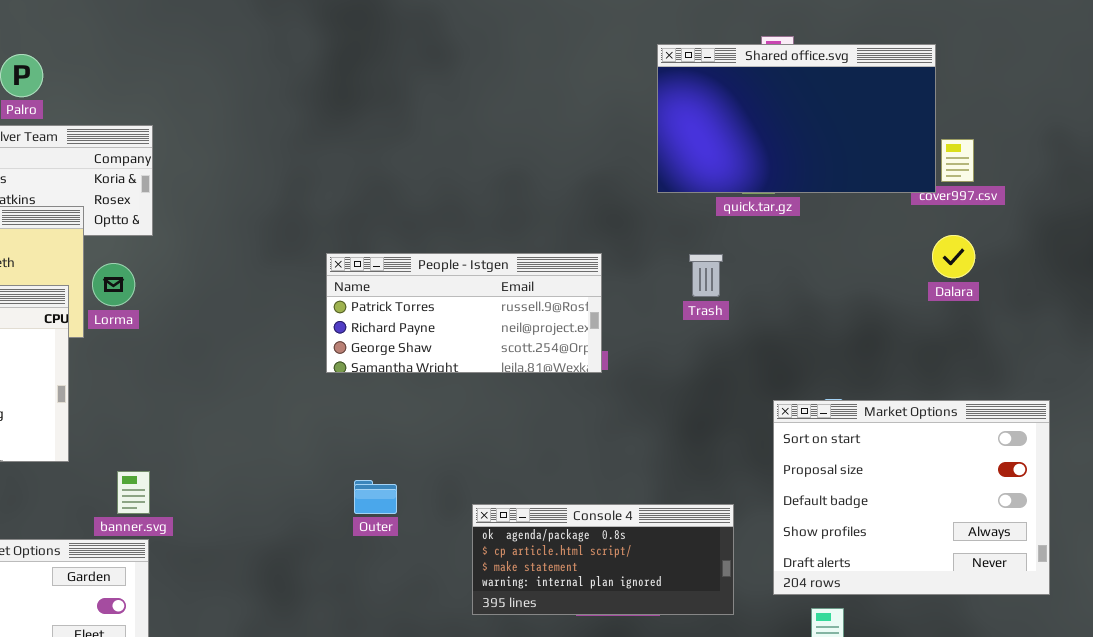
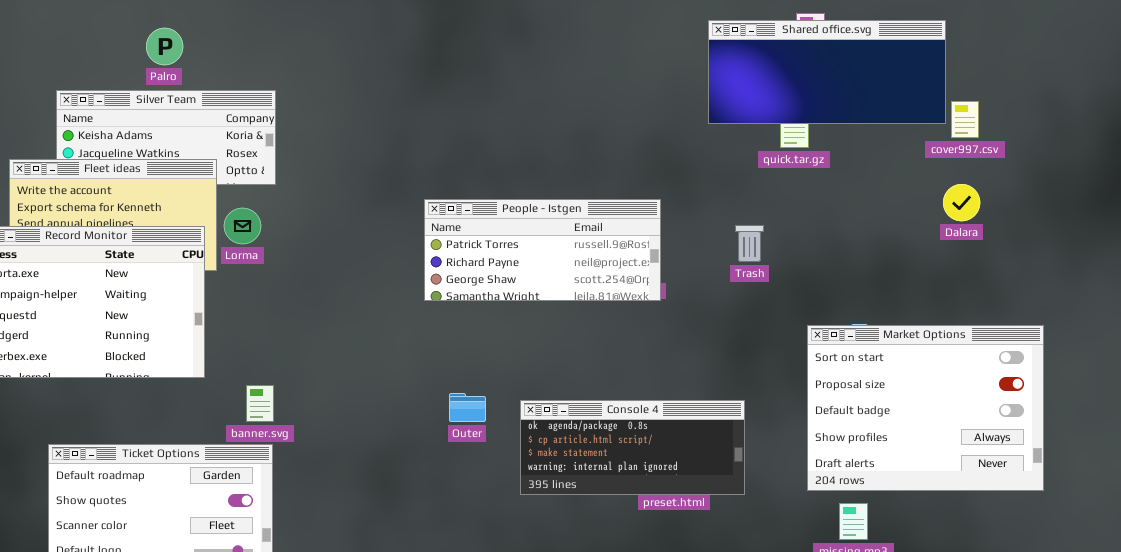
Shared office.svg: [657,44,936,193] -> [708,20,946,124], resized
Trash: [689,254,723,297] -> [735,225,764,262], moved
Console 4: [472,504,734,615] -> [520,400,745,495], moved

